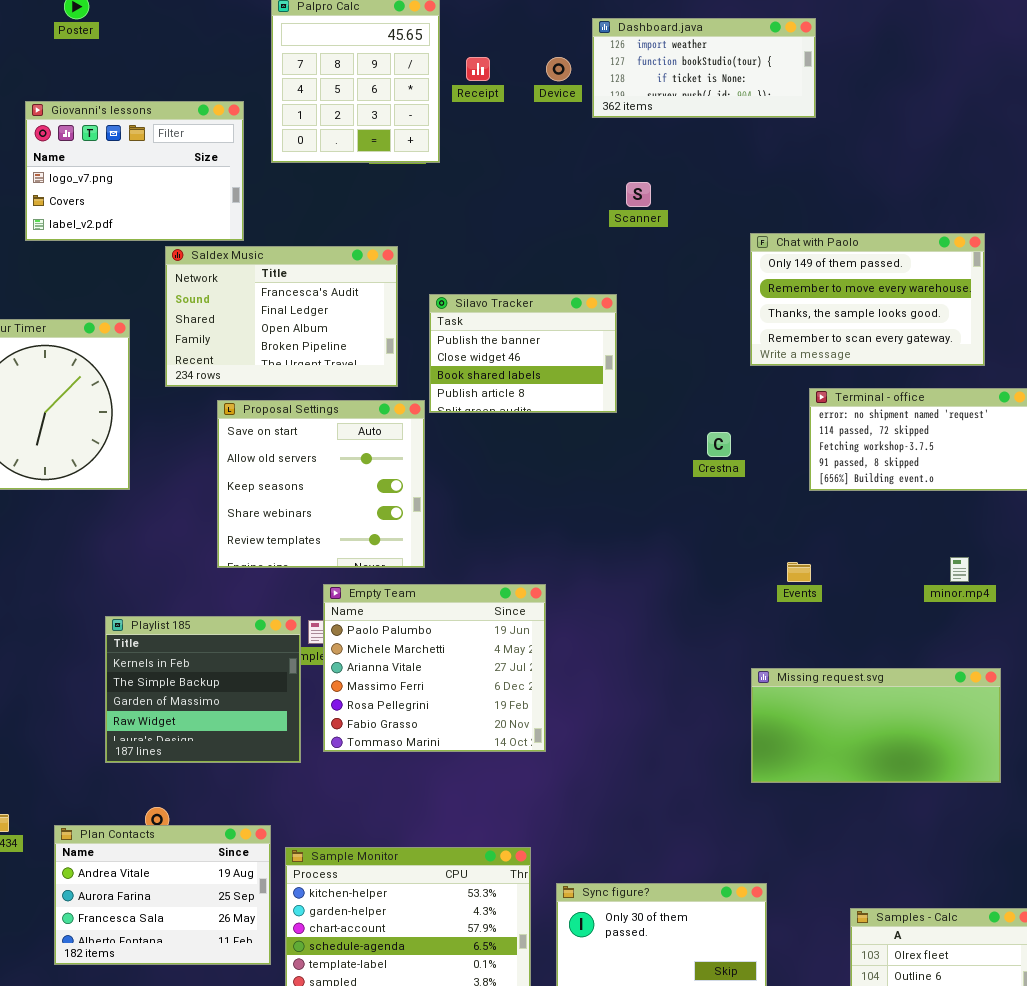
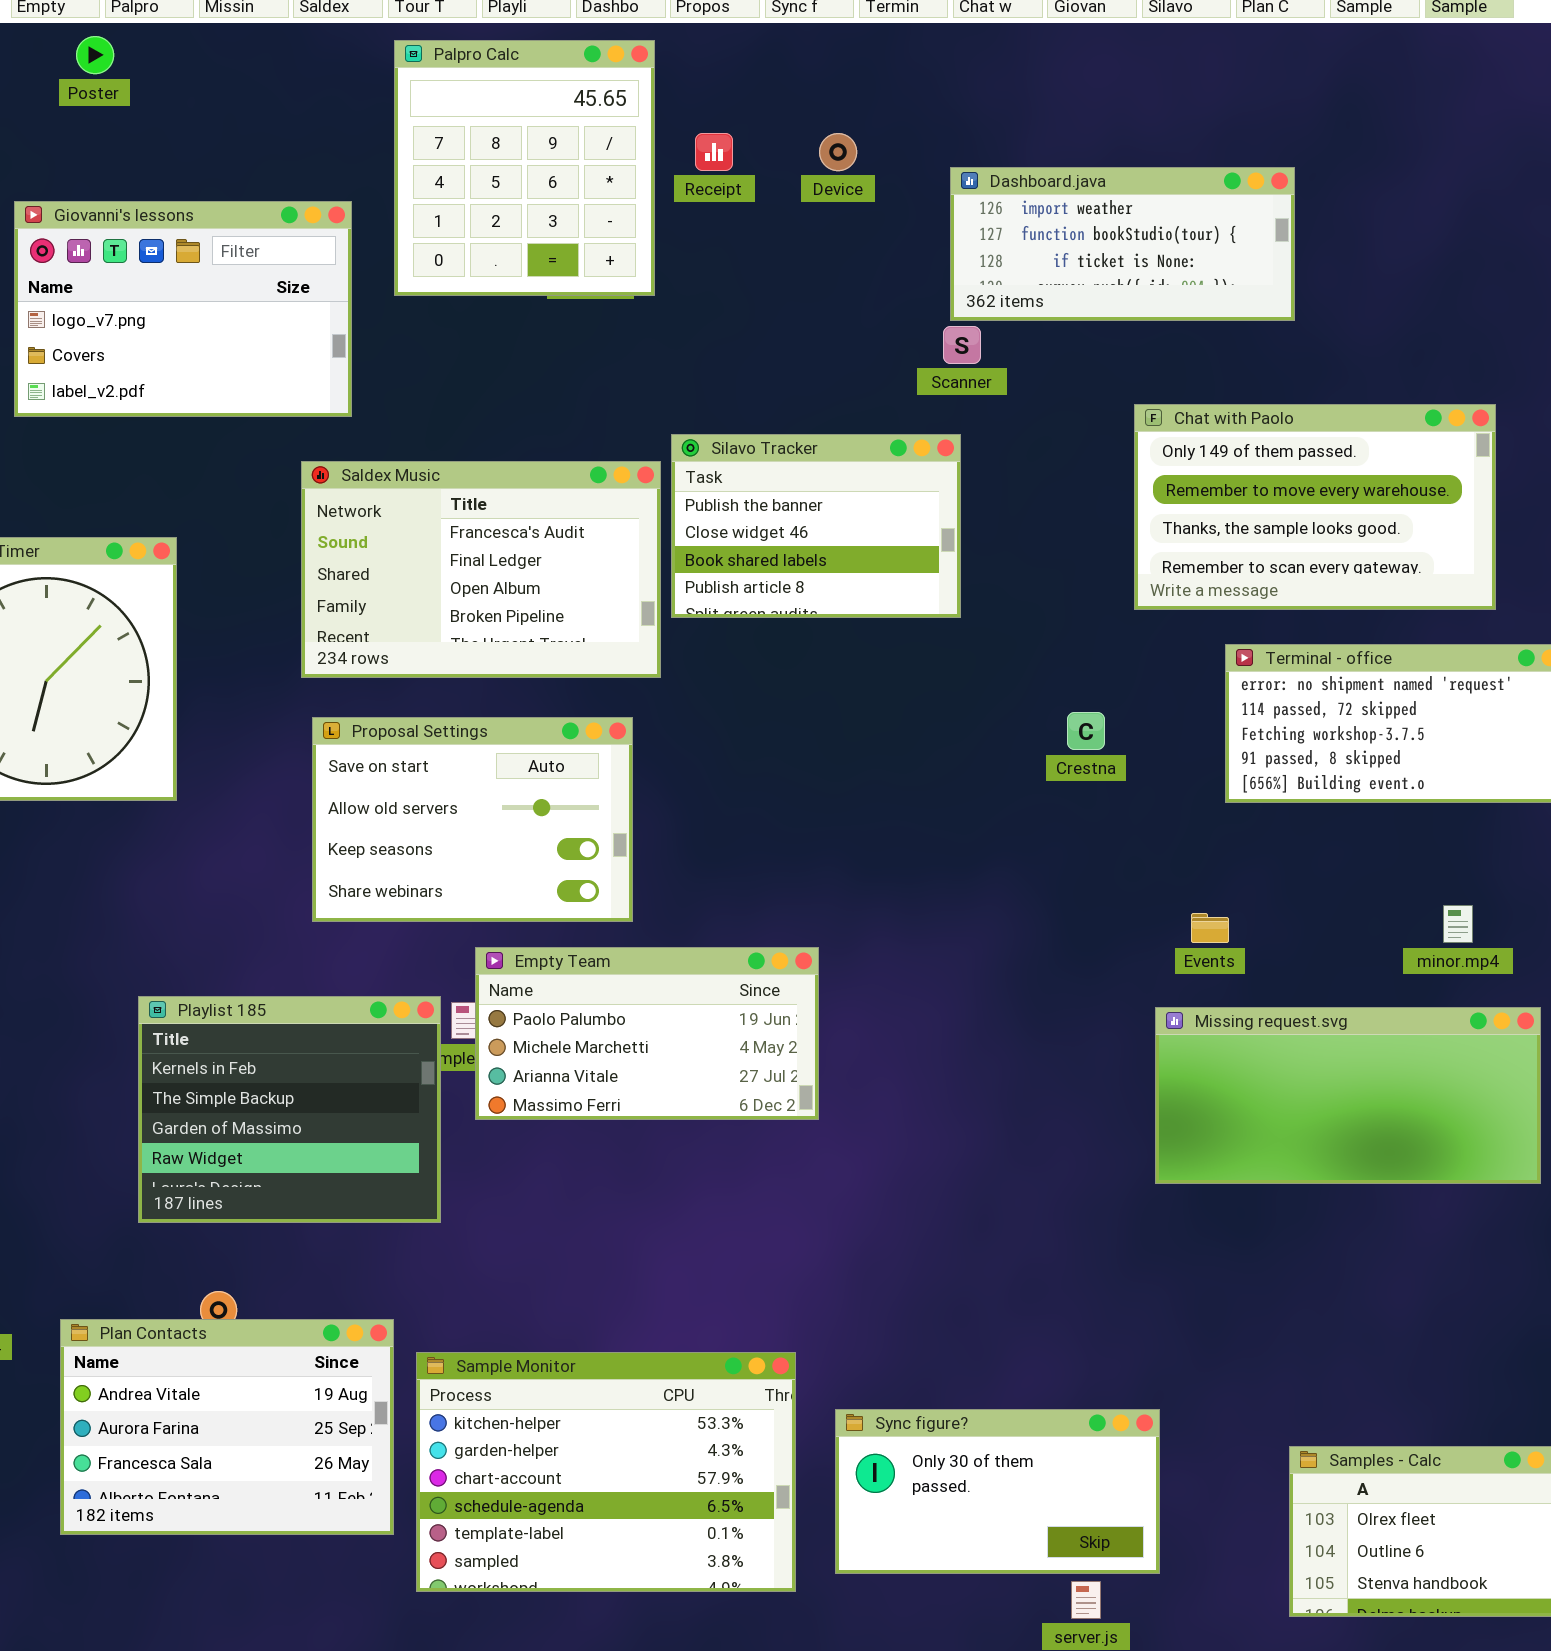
Dashboard.java: [592,18,816,118] -> [950,167,1295,321], moved
Saldex Music: [165,246,398,387] -> [301,461,661,678], moved
Silavo Tracker: [429,294,617,413] -> [671,434,961,618], moved
Proposal Settings: [217,400,425,568] -> [312,717,633,922], resized
Empty Team: [323,584,546,752] -> [475,947,819,1120], resized
Missing request.svg: [751,668,1001,783] -> [1155,1007,1541,1184], moved

